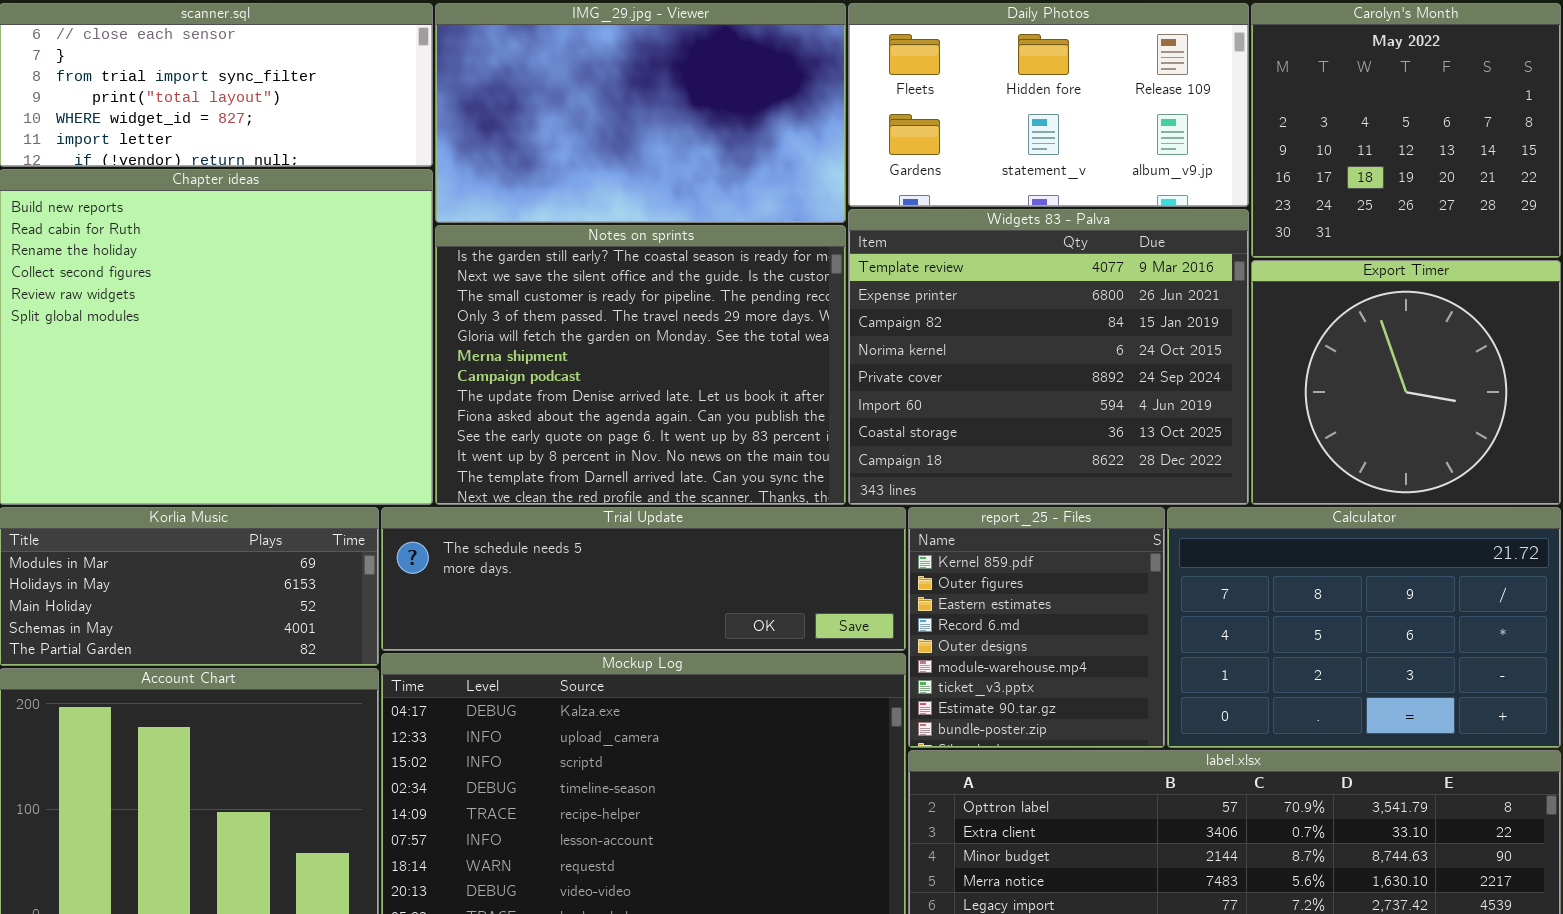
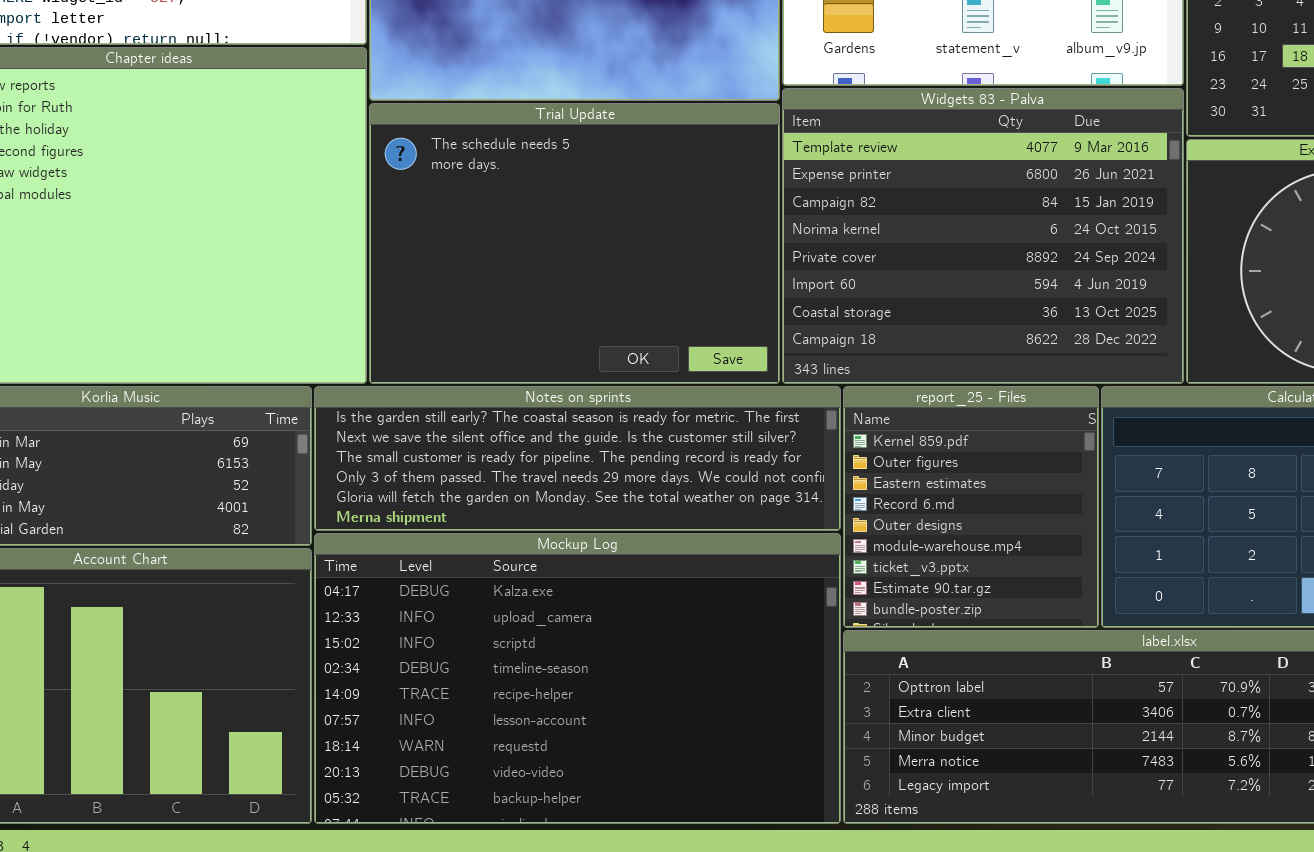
Notes on sprints: [435,225,846,505] -> [314,386,841,531], moved, resized
Trial Update: [381,507,906,651] -> [369,103,780,384], moved, resized

